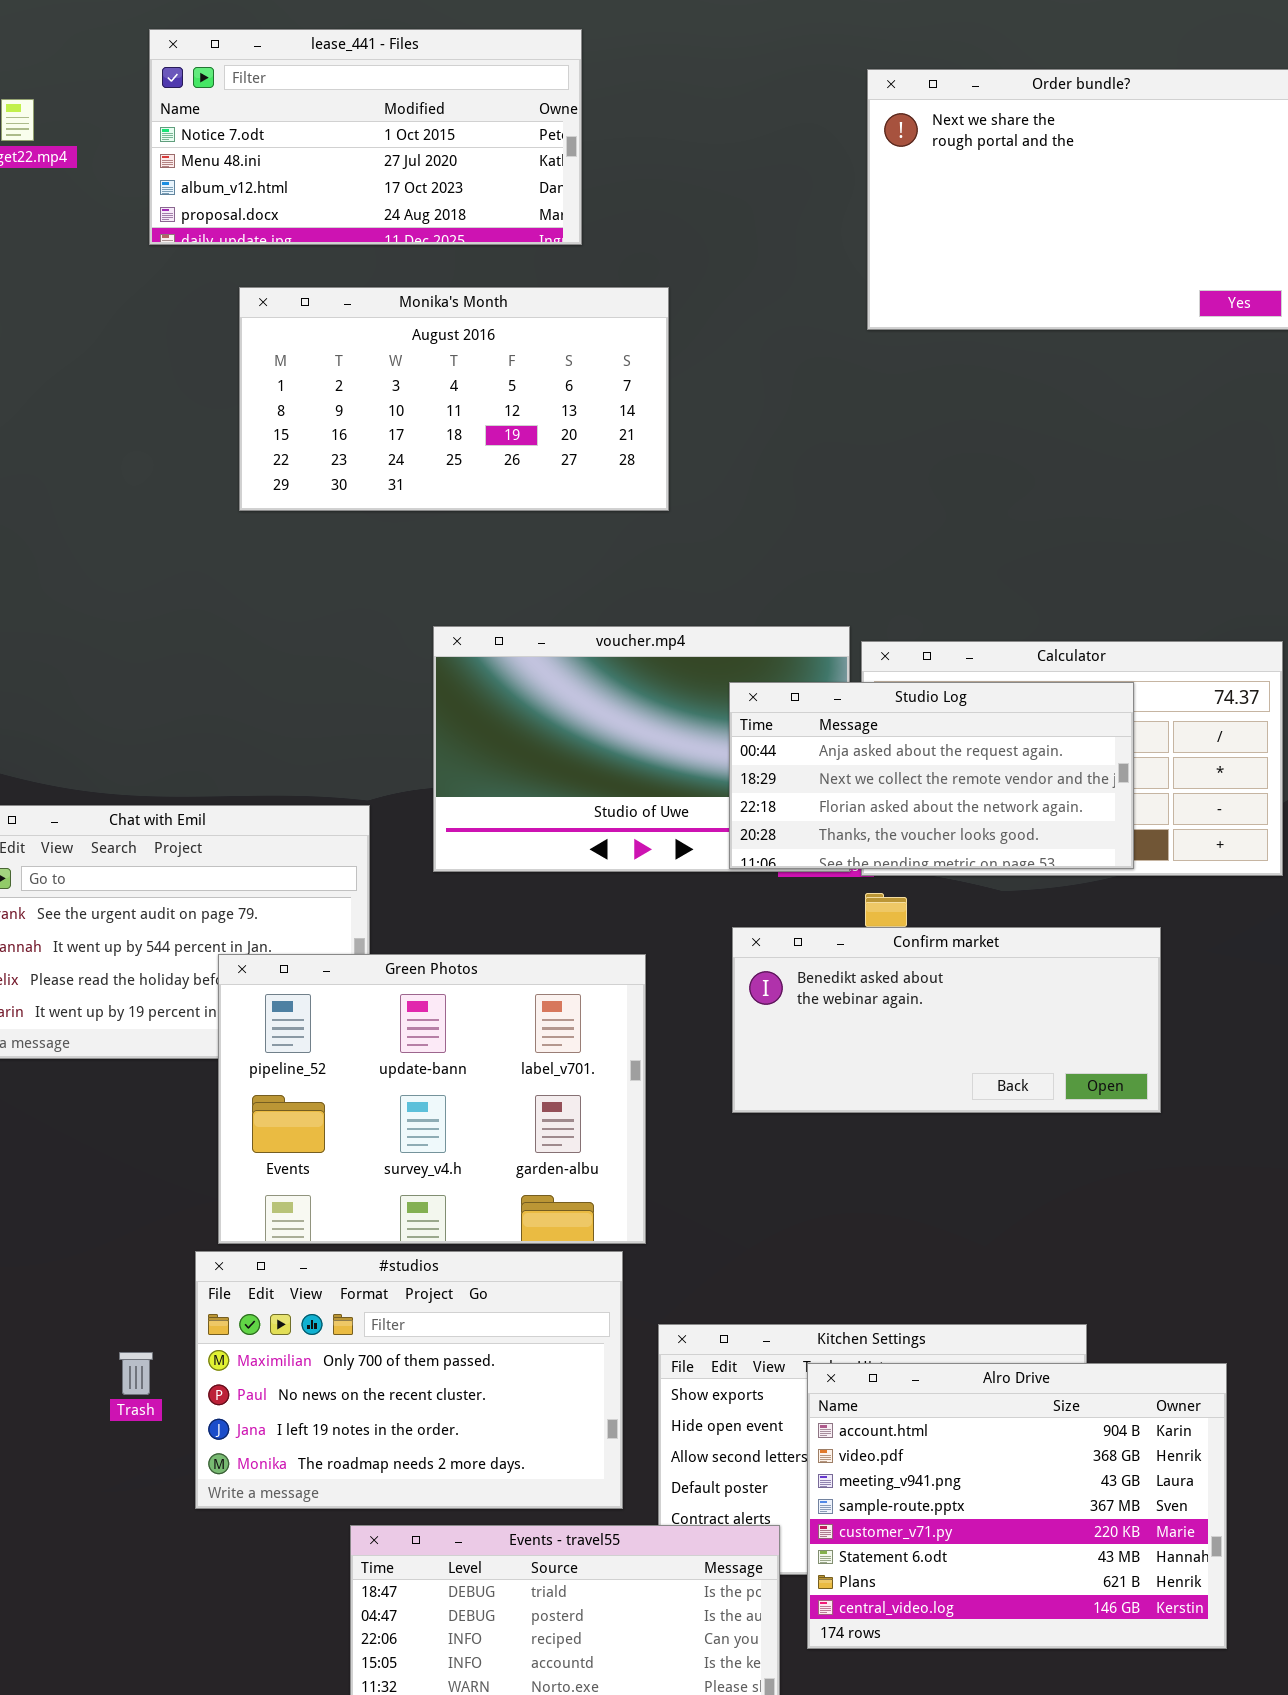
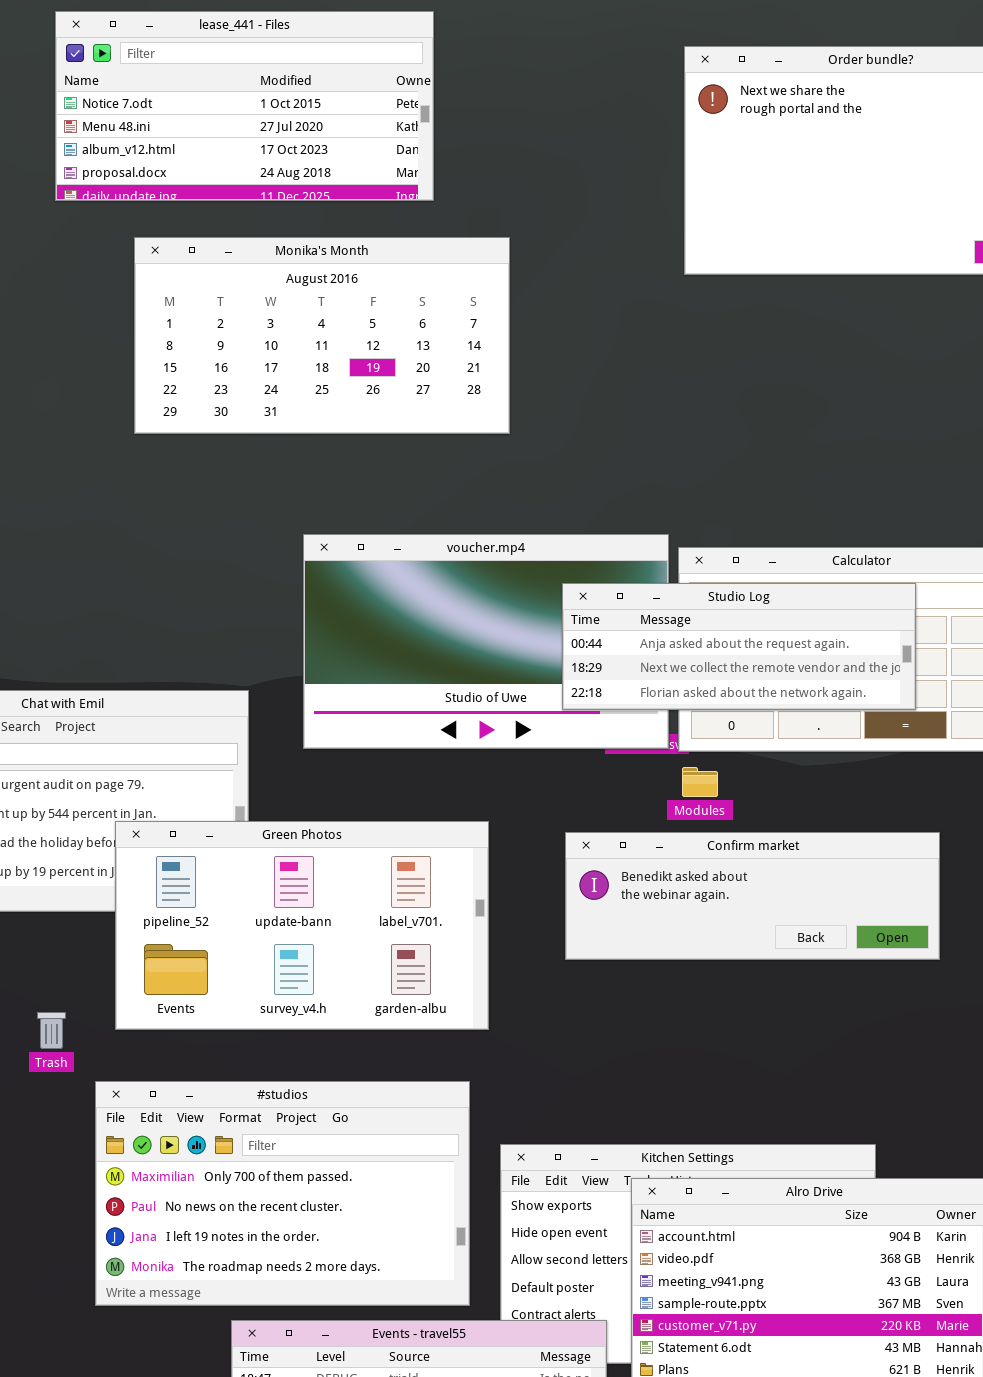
Studio Log: [729,682,1134,869] -> [562,583,916,710], resized
Confirm market: [732,927,1161,1113] -> [565,832,940,960], resized
Green Photos: [218,954,646,1244] -> [115,821,489,1030], resized
Trash: [119,1352,153,1395] -> [37,1012,66,1049], moved

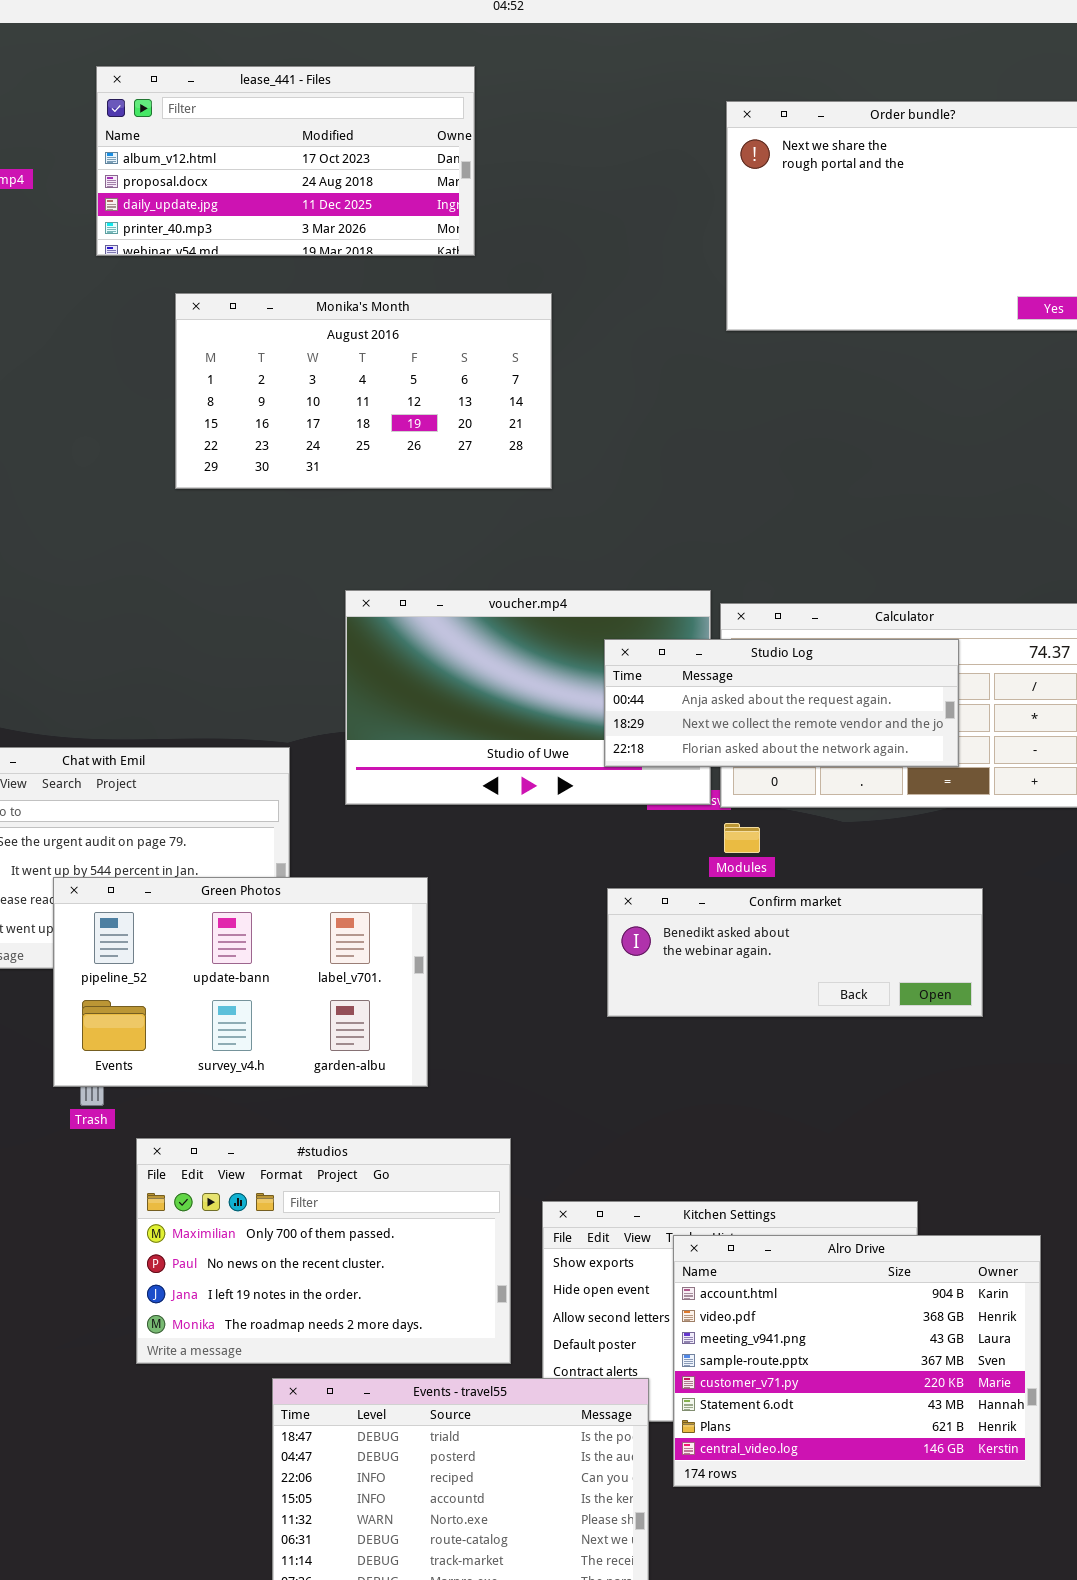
lease_441 - Files: [55,11,434,201] -> [96,66,475,256], scrolled down 2 rows
Green Photos: [115,821,489,1030] -> [53,877,428,1087], moved

